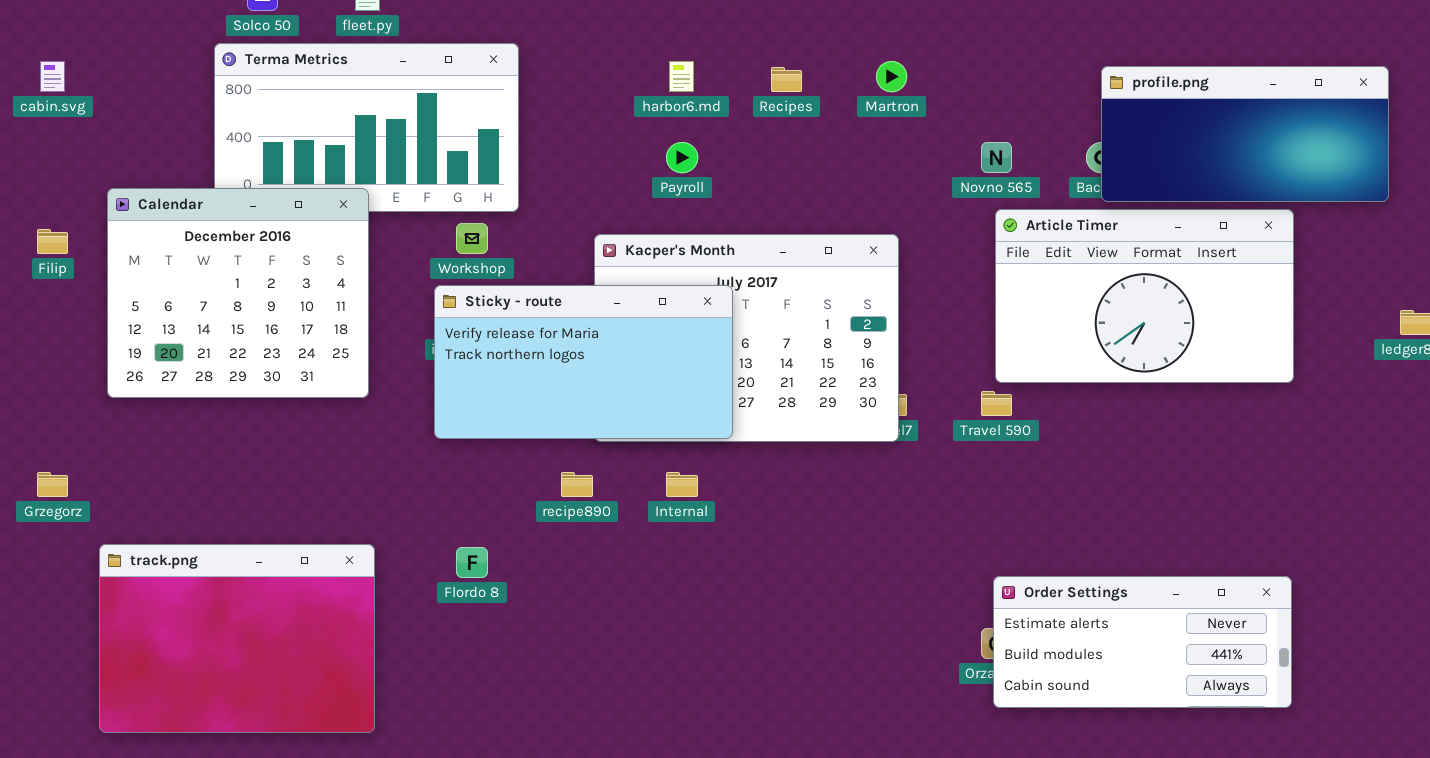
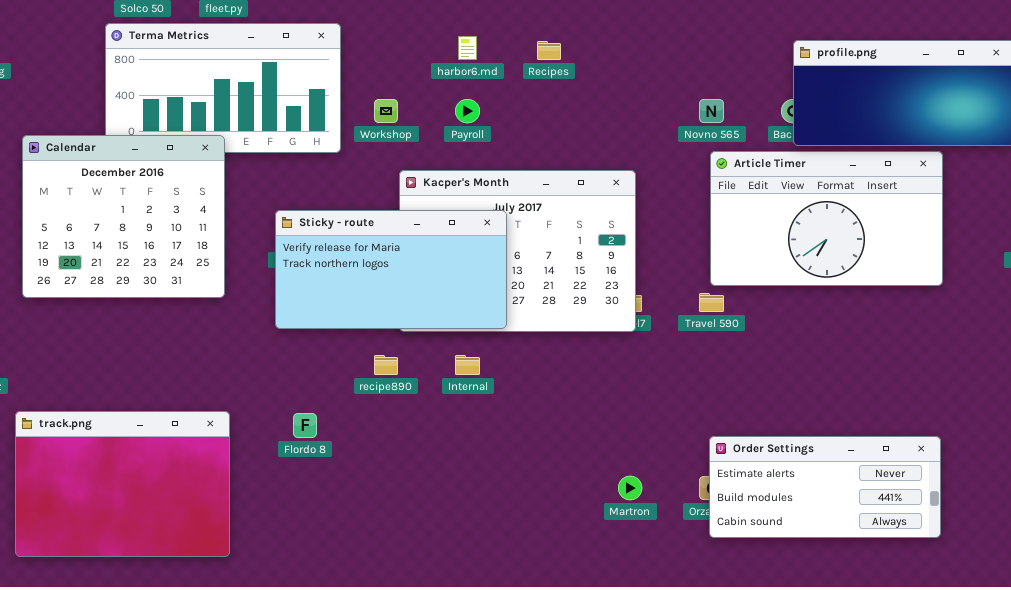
Martron: [876,61,907,92] -> [618,476,642,500], moved
Workshop: [456,223,488,254] -> [374,99,398,123], moved

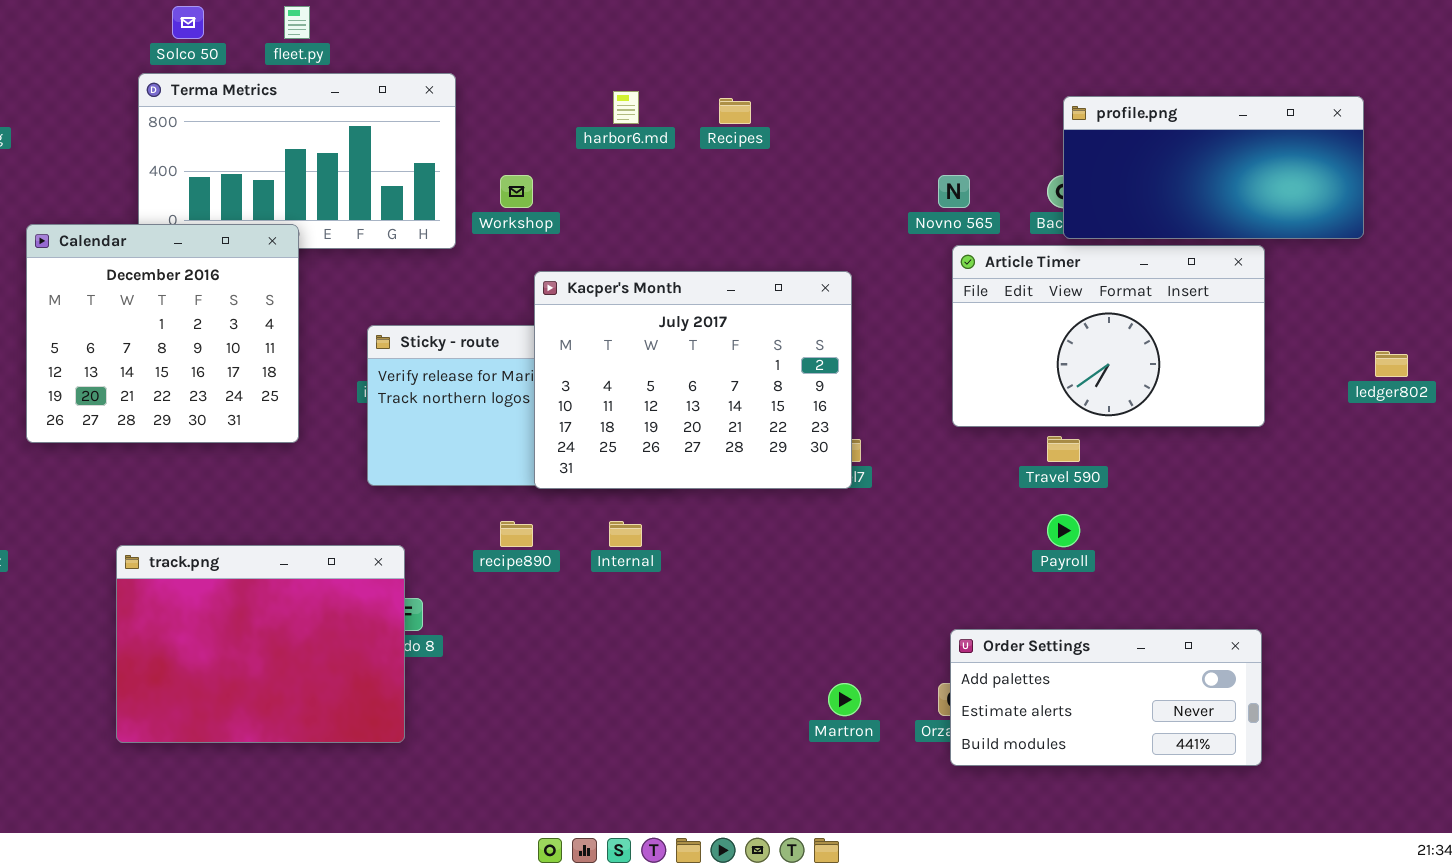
Payroll: [455,99,480,123] -> [1047,514,1080,547], moved
Kacper's Month: [399,170,636,332] -> [534,271,852,489], raised
Travel 590: [699,293,724,312] -> [1047,436,1080,462], moved
track.png: [15,411,230,557] -> [116,545,405,743], moved
Order Settings: [709,436,941,538] -> [950,629,1262,766], scrolled up 1 row

